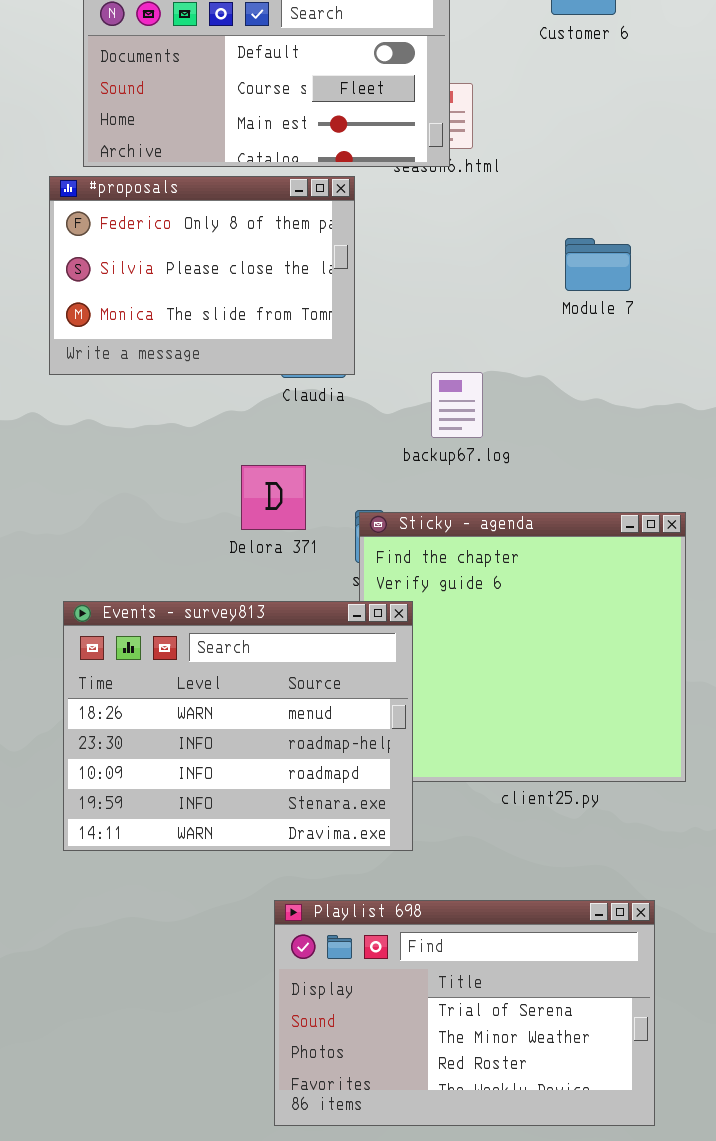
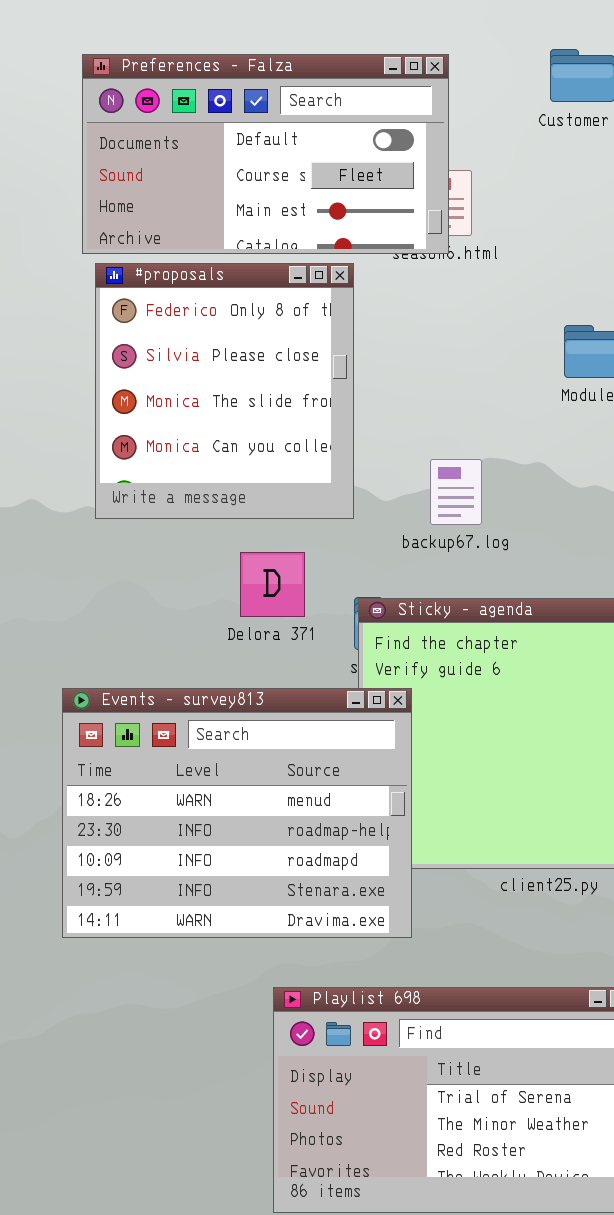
#proposals: [49,176,355,375] -> [95,263,354,519], resized

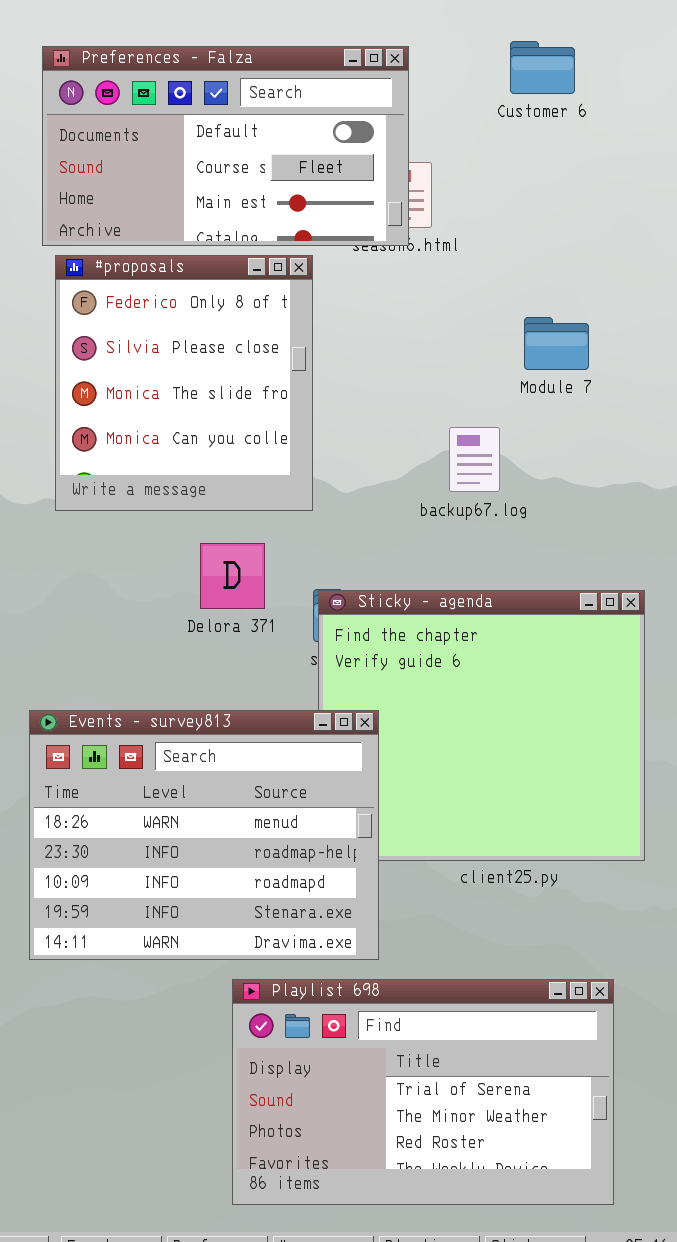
backup67.log: [430,459,482,525] -> [449,427,500,492], moved
Events - survey813: [62,688,412,938] -> [29,710,379,960], moved

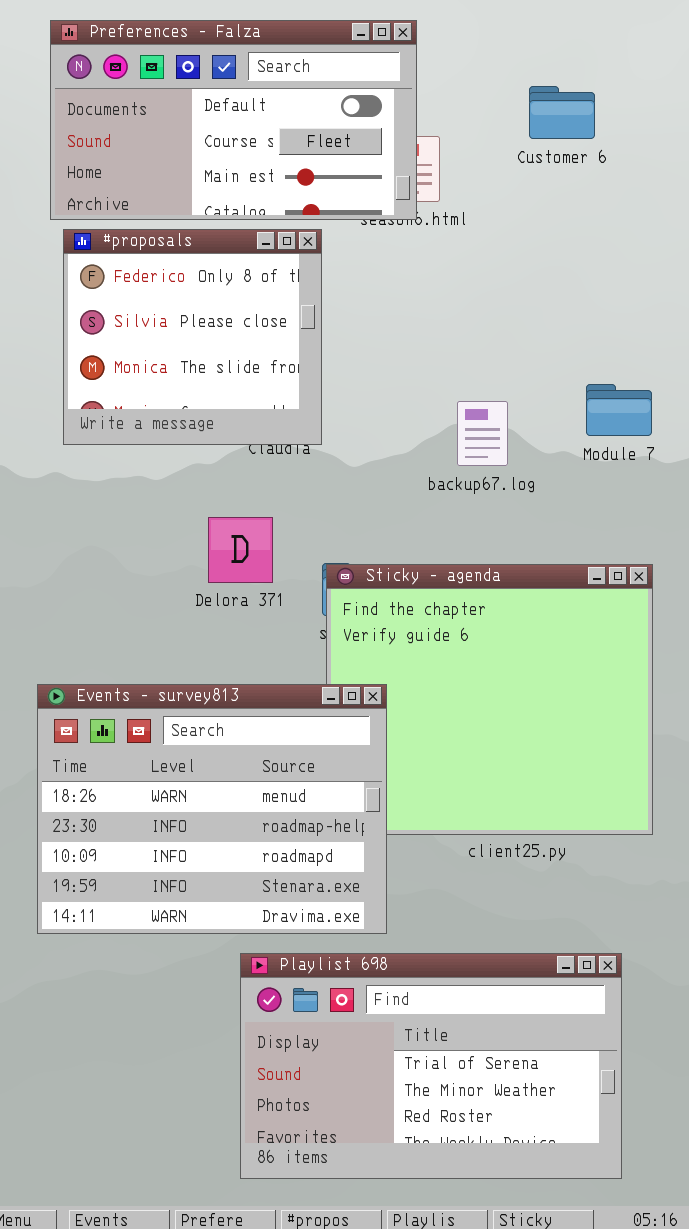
Customer 6: [510,41,575,94] -> [529,86,595,139], moved
#proposals: [55,255,313,511] -> [63,229,322,445], resized
Module 7: [524,317,589,370] -> [586,384,652,436], moved

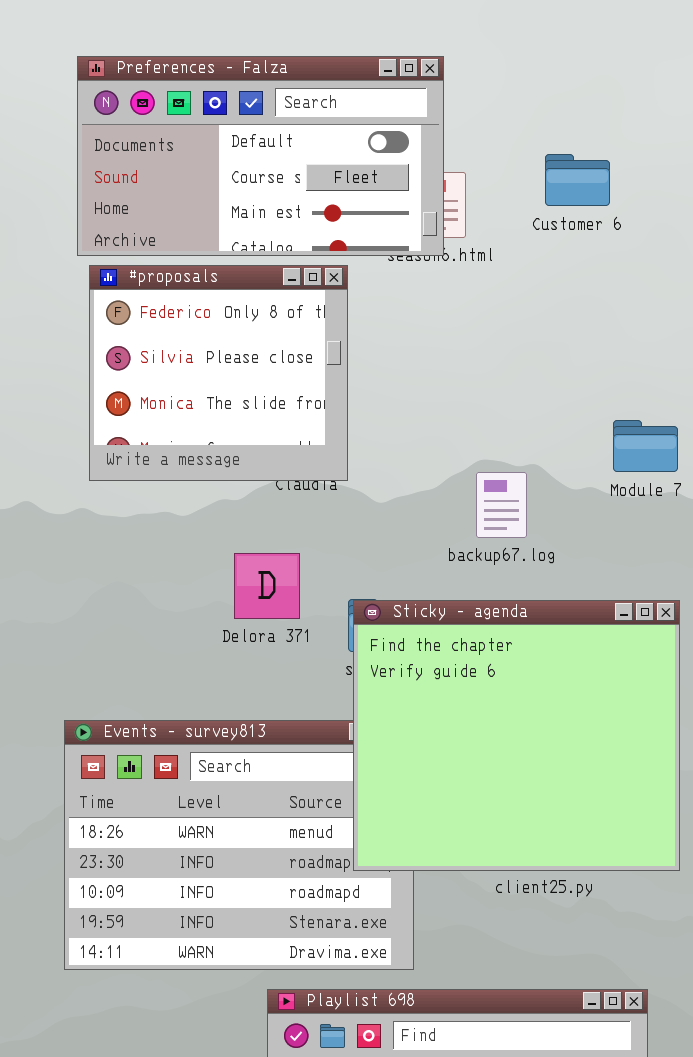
Customer 6: [529,86,595,139] -> [545,154,610,206], moved
backup67.log: [457,401,508,466] -> [476,472,527,538], moved
Sticky - agenda: [326,564,653,835] -> [353,600,680,871], raised

